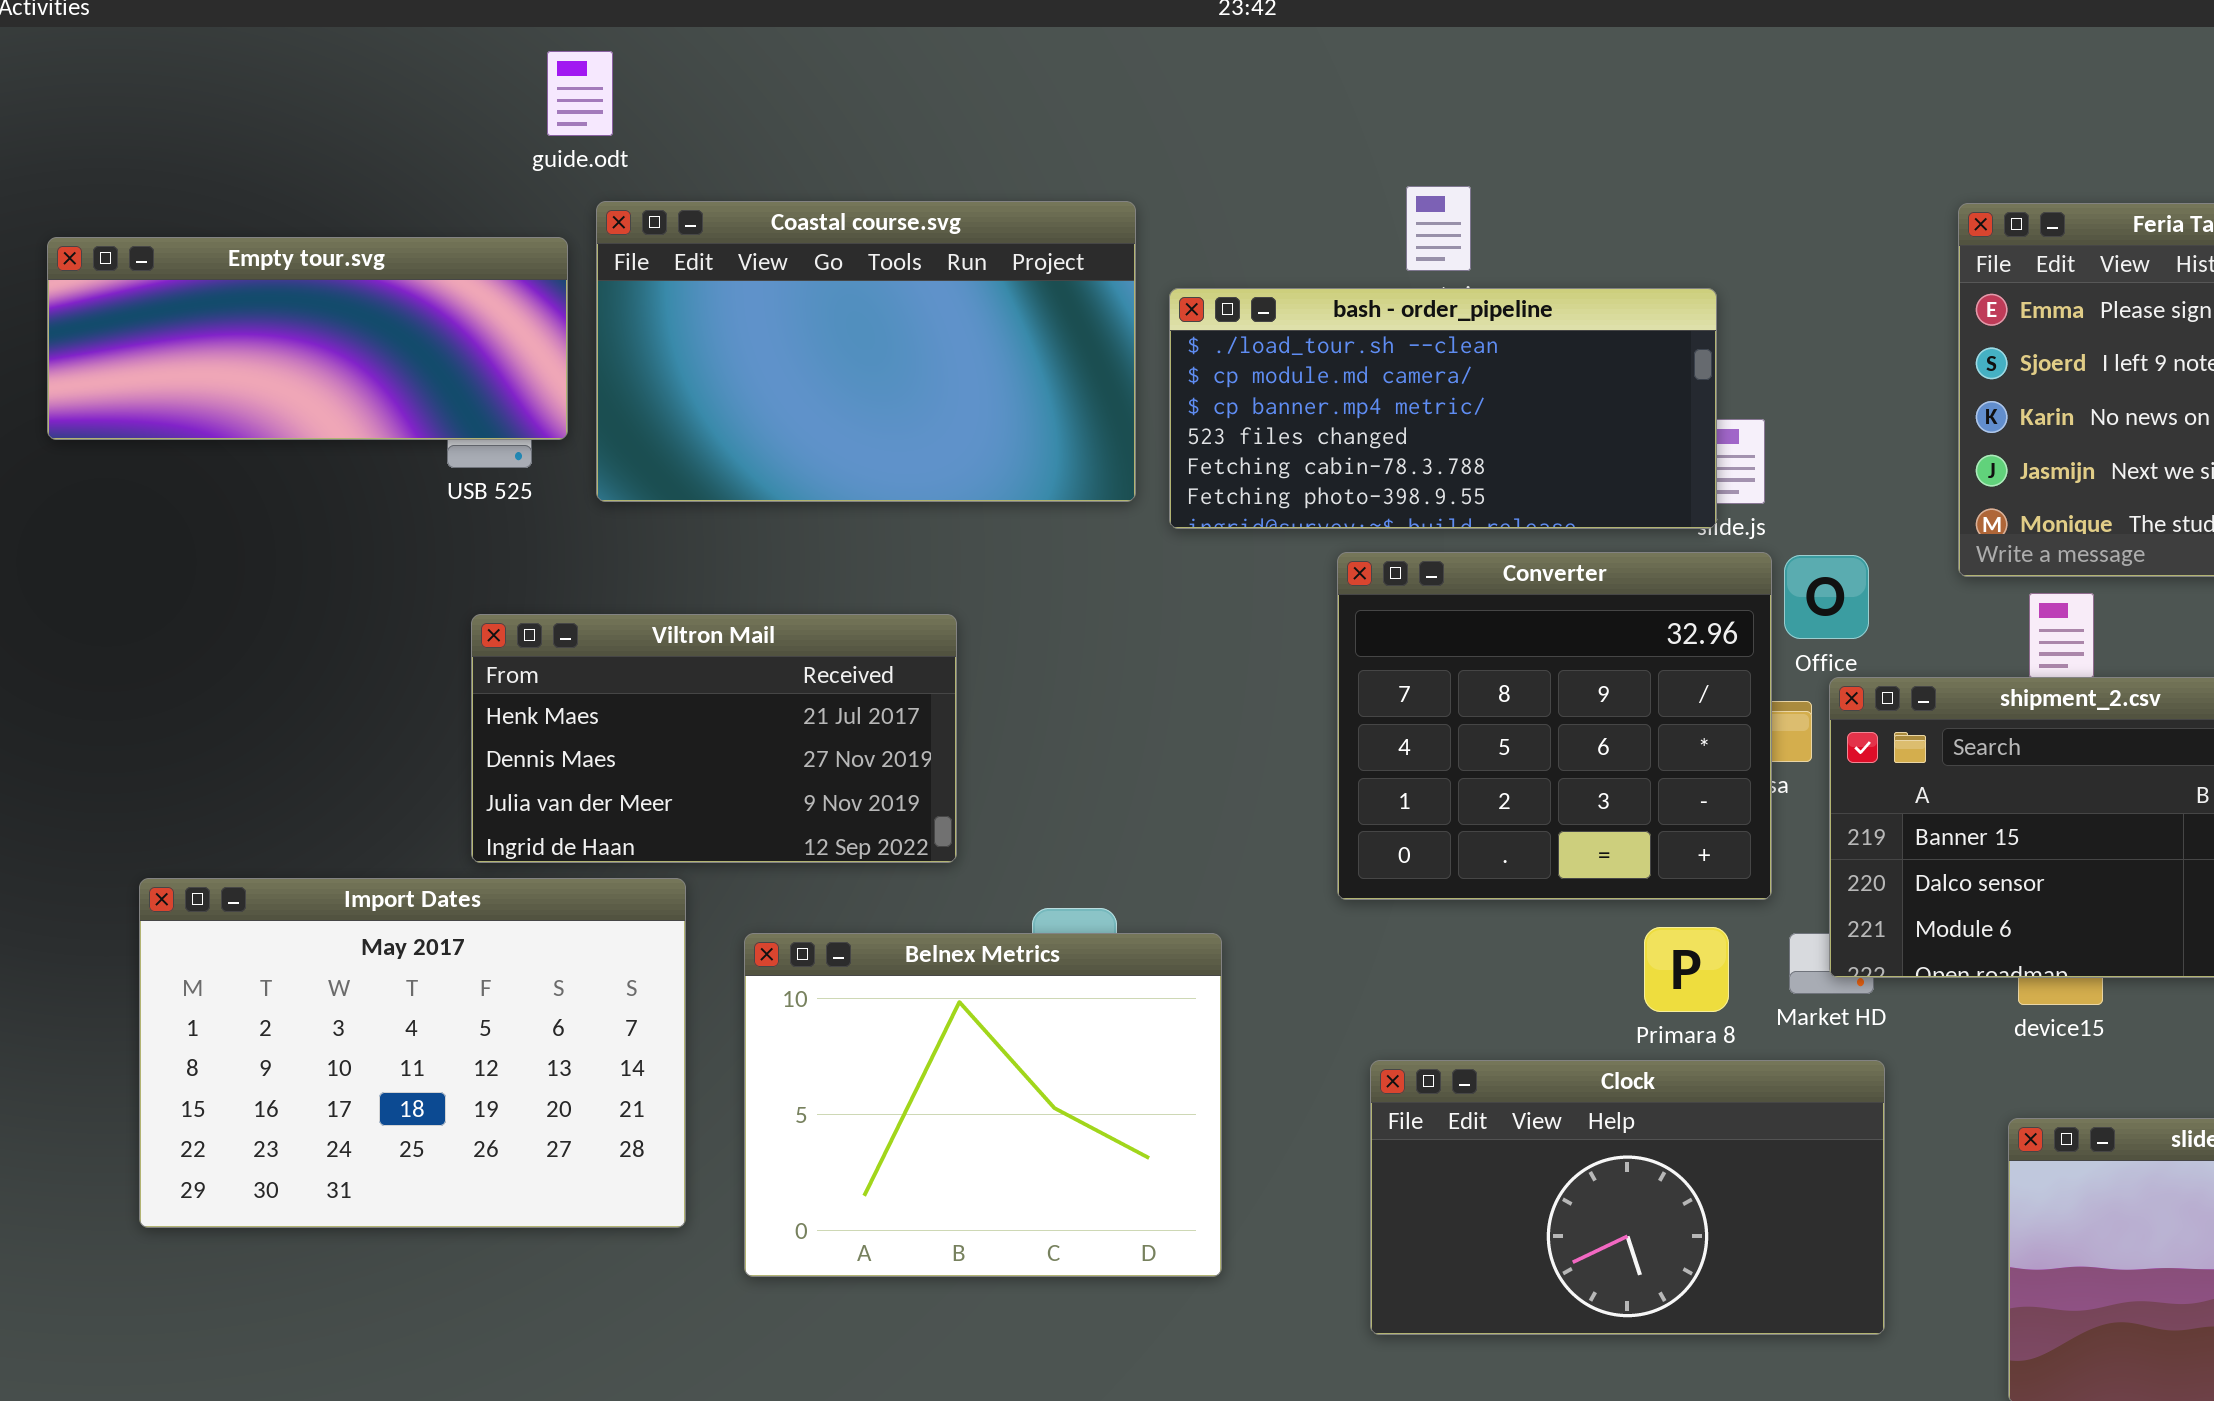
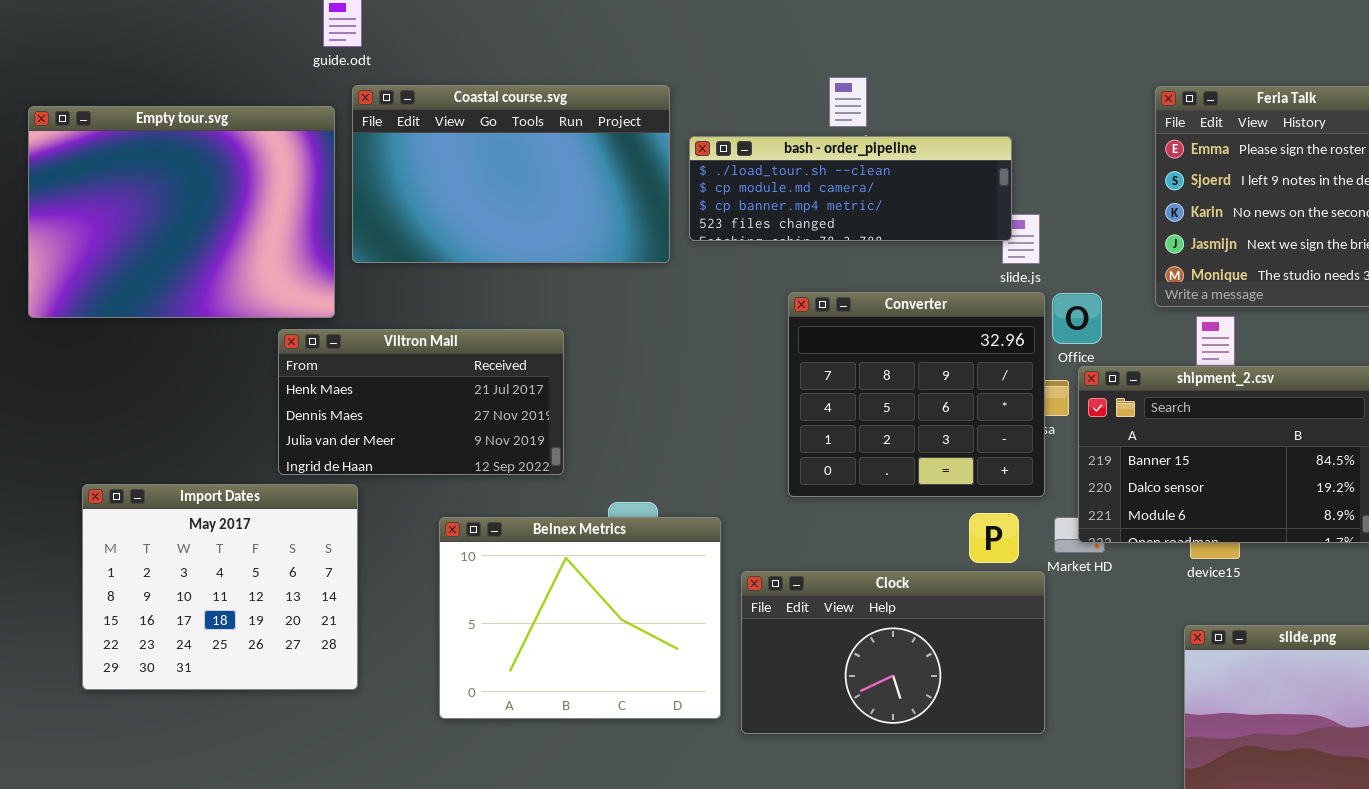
Empty tour.svg: [47,237,568,440] -> [28,106,335,318], resized
bash - order_pipeline: [1169,288,1717,529] -> [689,136,1012,241], resized
Import Dates: [139,878,686,1228] -> [82,484,358,690], resized
Clock: [1370,1060,1885,1335] -> [741,571,1045,734], moved

